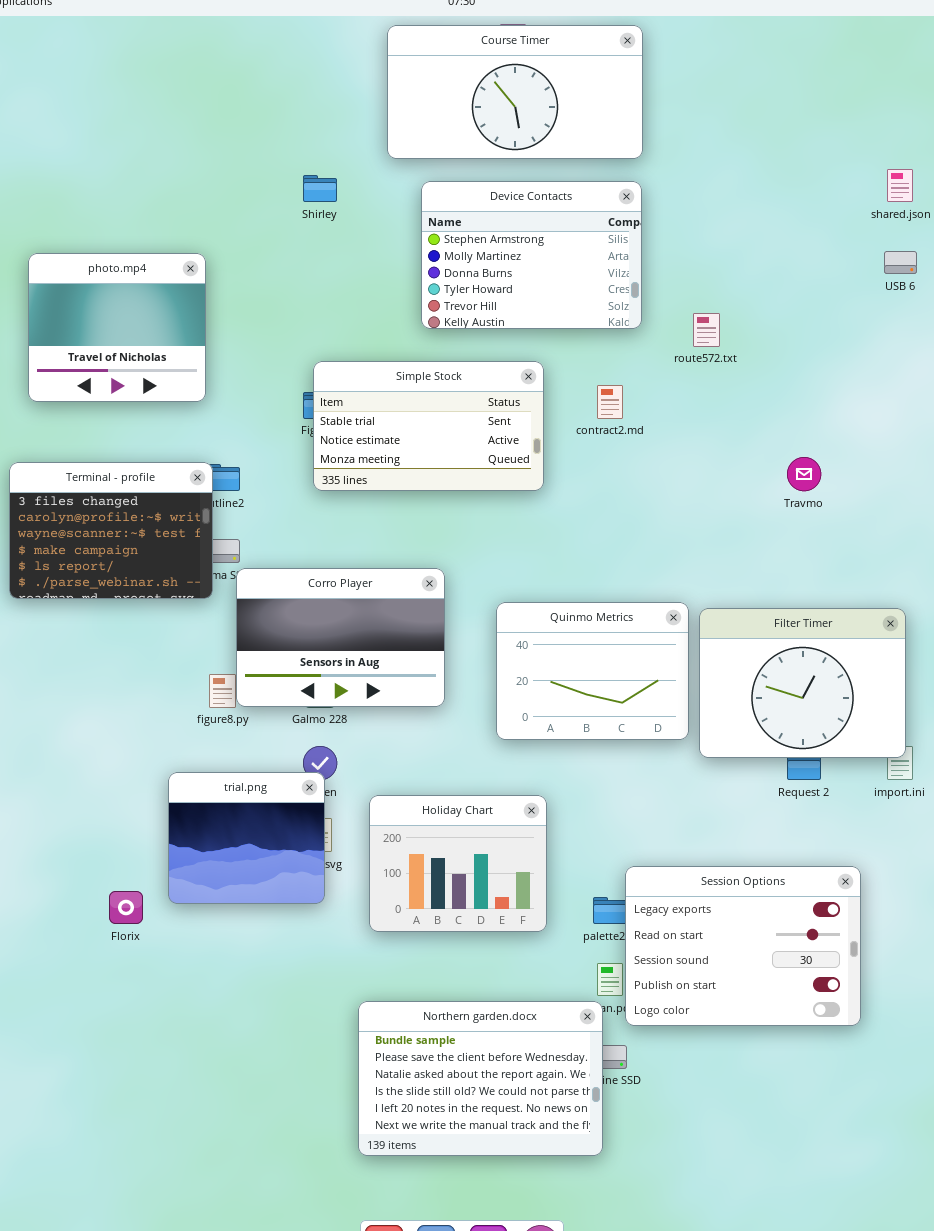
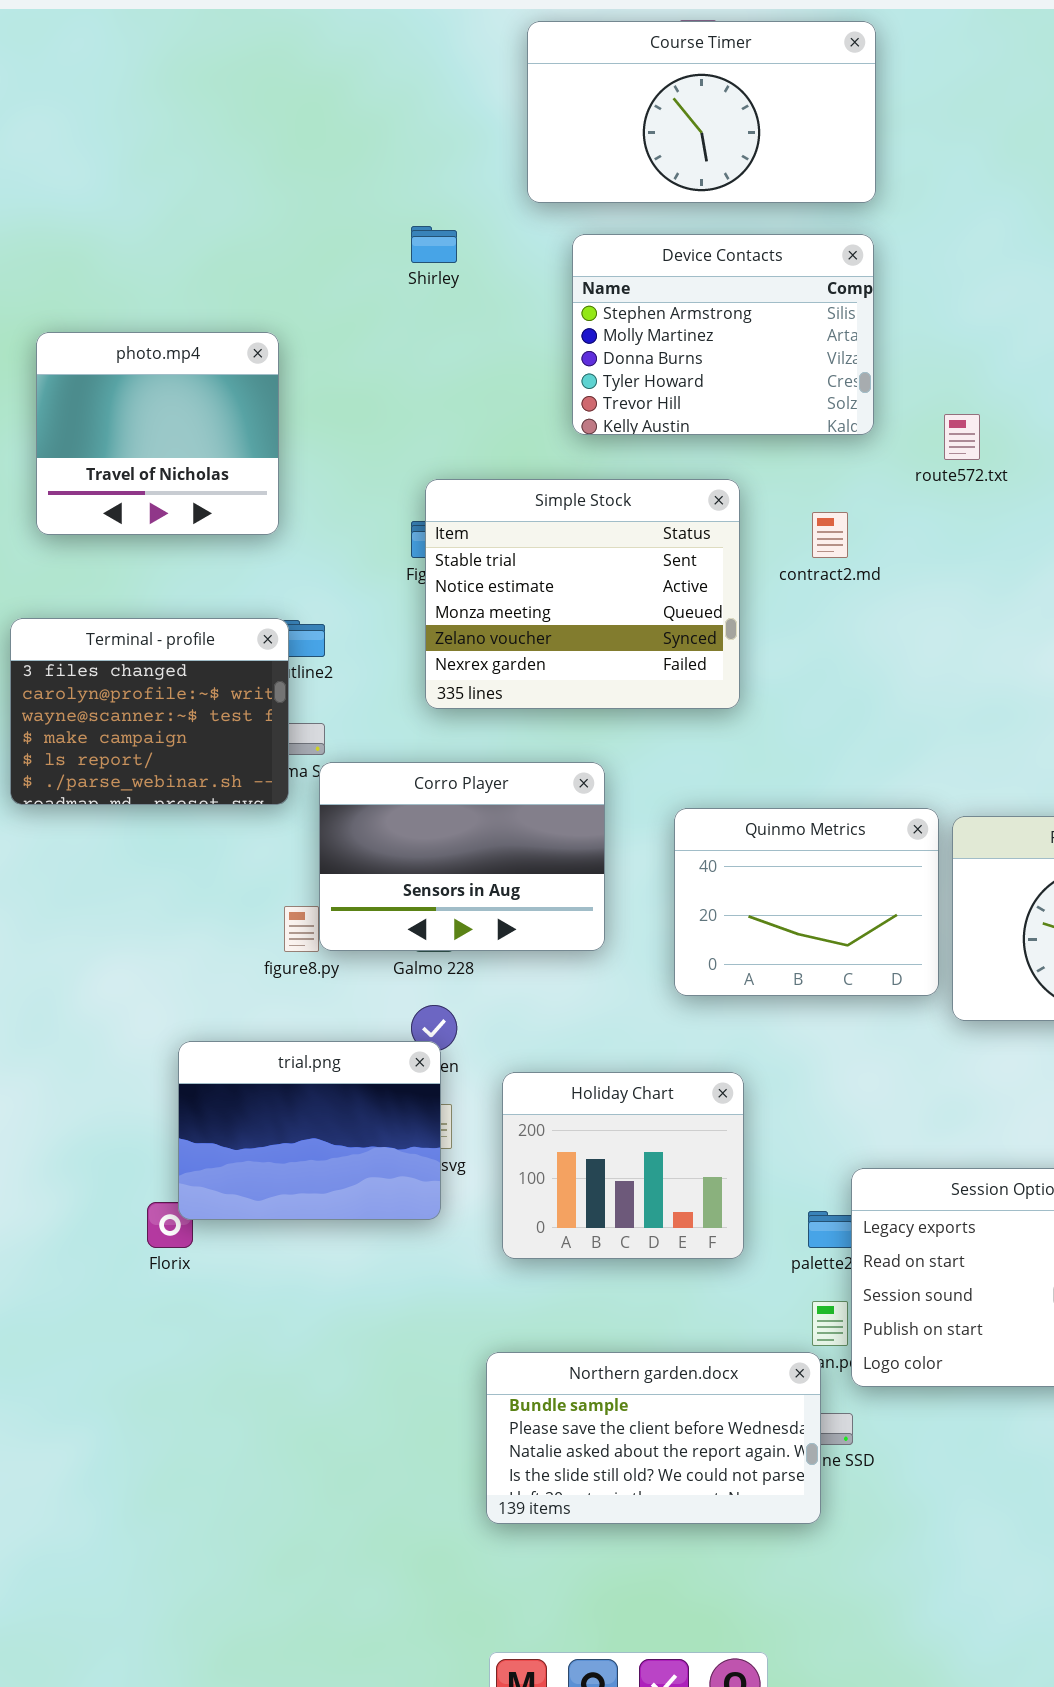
Simple Stock: [313,361,544,491] -> [425,479,740,709], resized
trial.png: [168,772,325,904] -> [178,1041,441,1220], resized
Northern garden.docx: [358,1001,603,1156] -> [486,1352,821,1524], resized

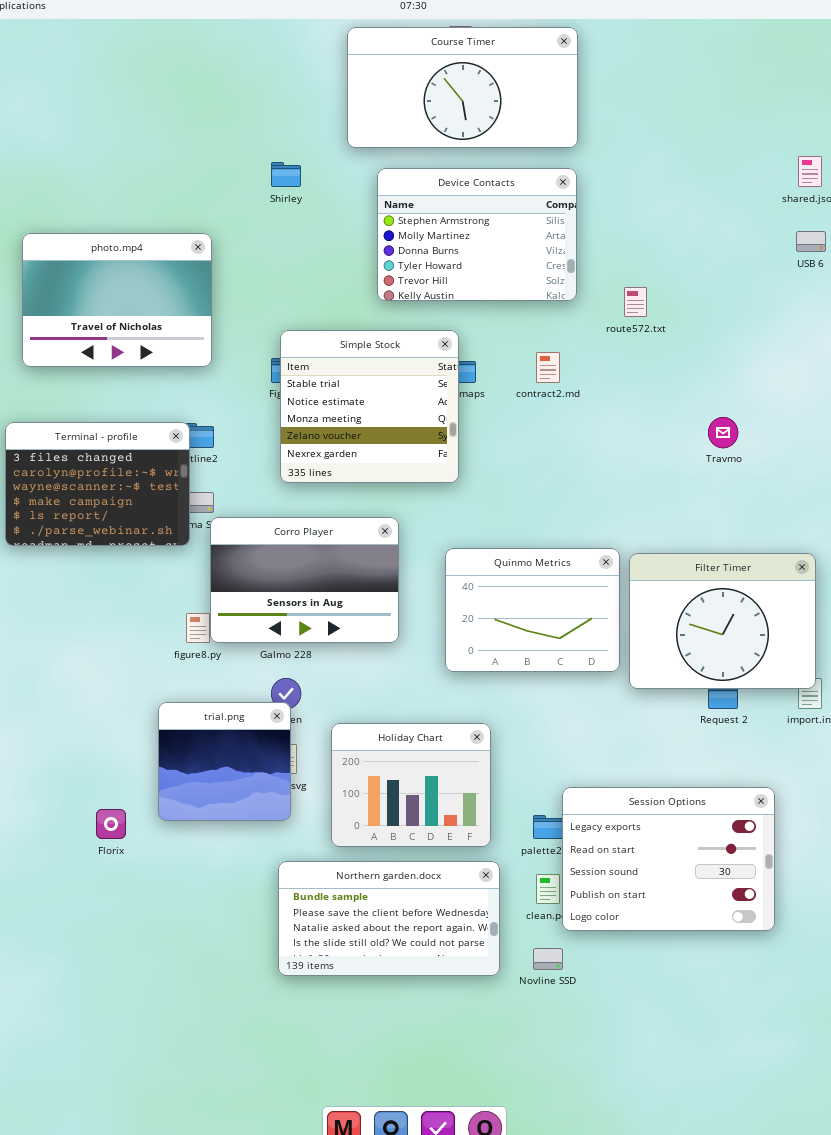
photo.mp4: [36,332,279,535] -> [22,233,212,367], resized
Simple Stock: [425,479,740,709] -> [280,330,459,483], resized
trial.png: [178,1041,441,1220] -> [158,702,291,821], resized
Northern garden.docx: [486,1352,821,1524] -> [278,861,500,976], moved

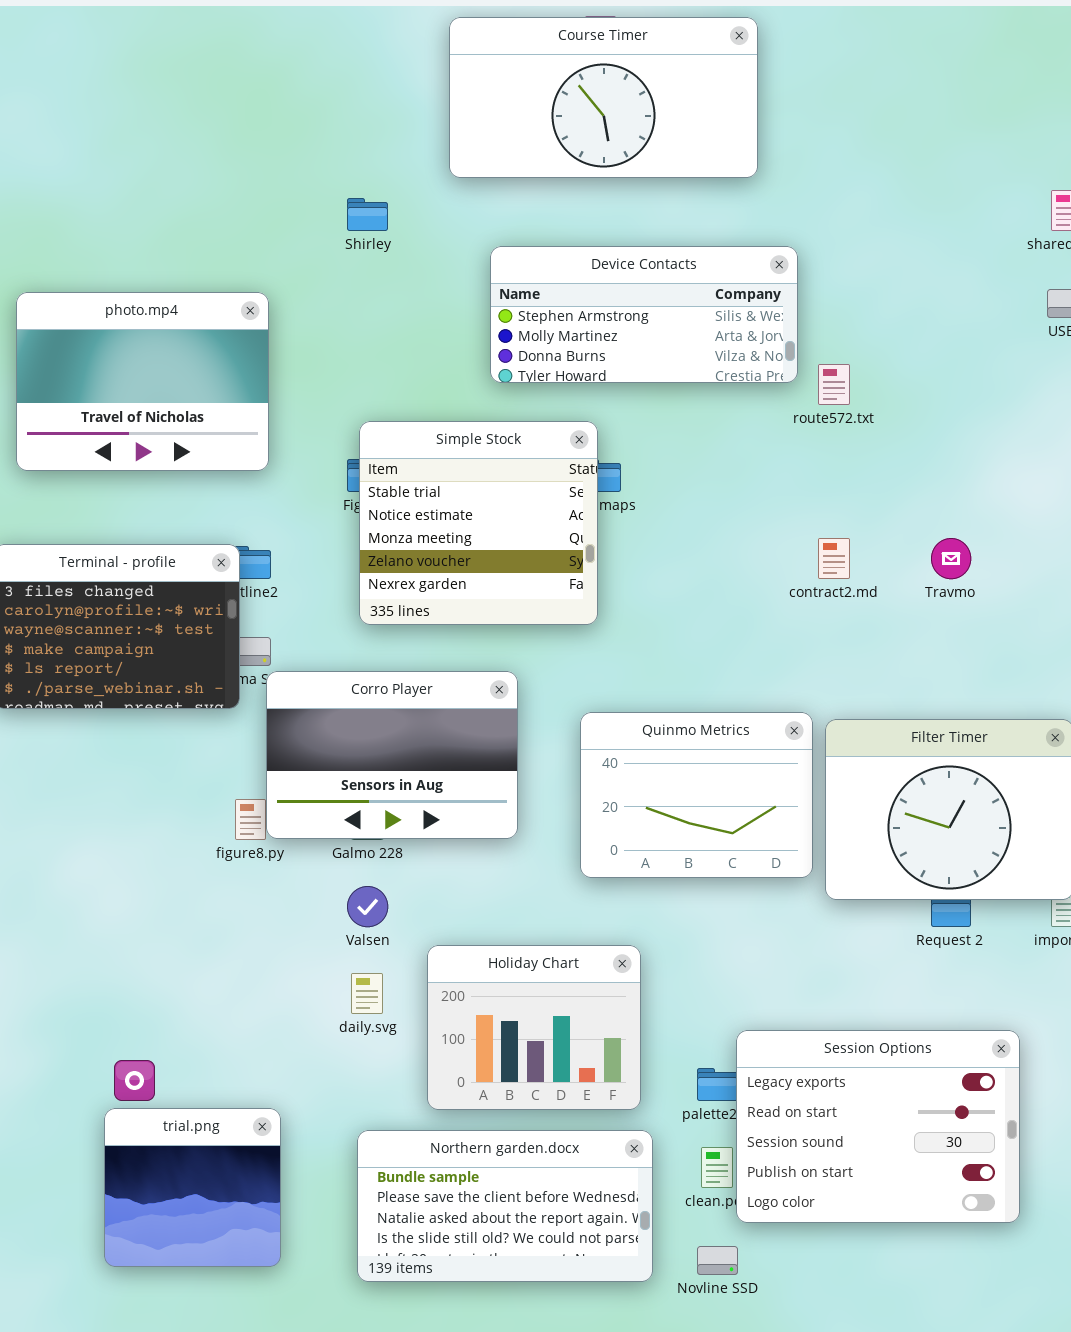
Device Contacts: [377,168,577,301] -> [490,246,798,383], resized
contract2.md: [536,352,560,383] -> [818,538,850,579], moved
trial.png: [158,702,291,821] -> [104,1108,281,1267], moved

